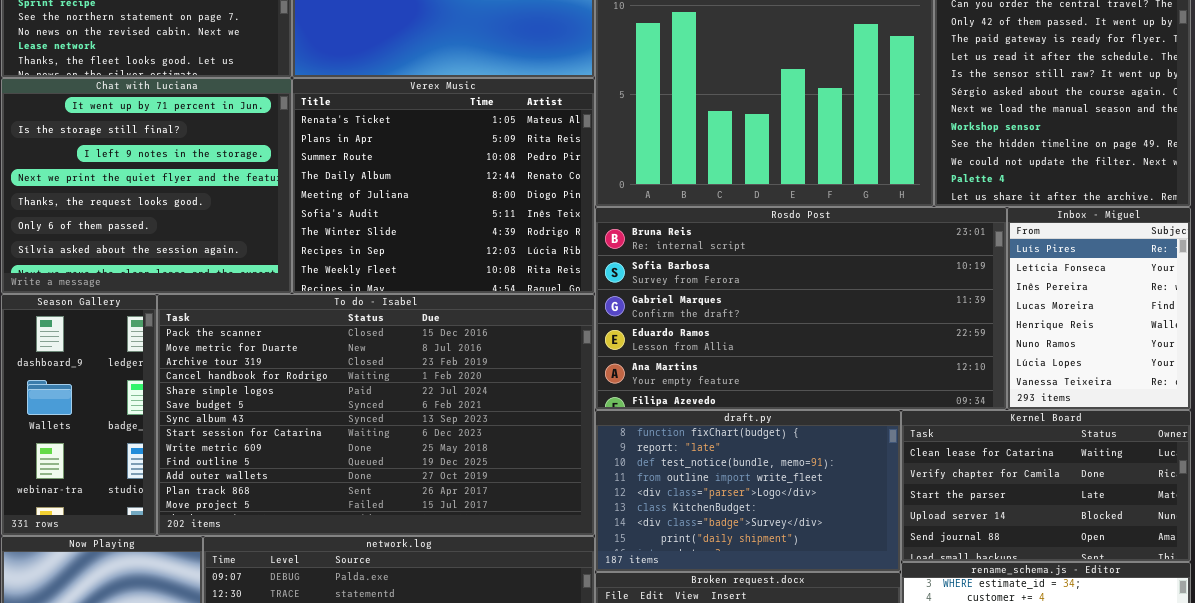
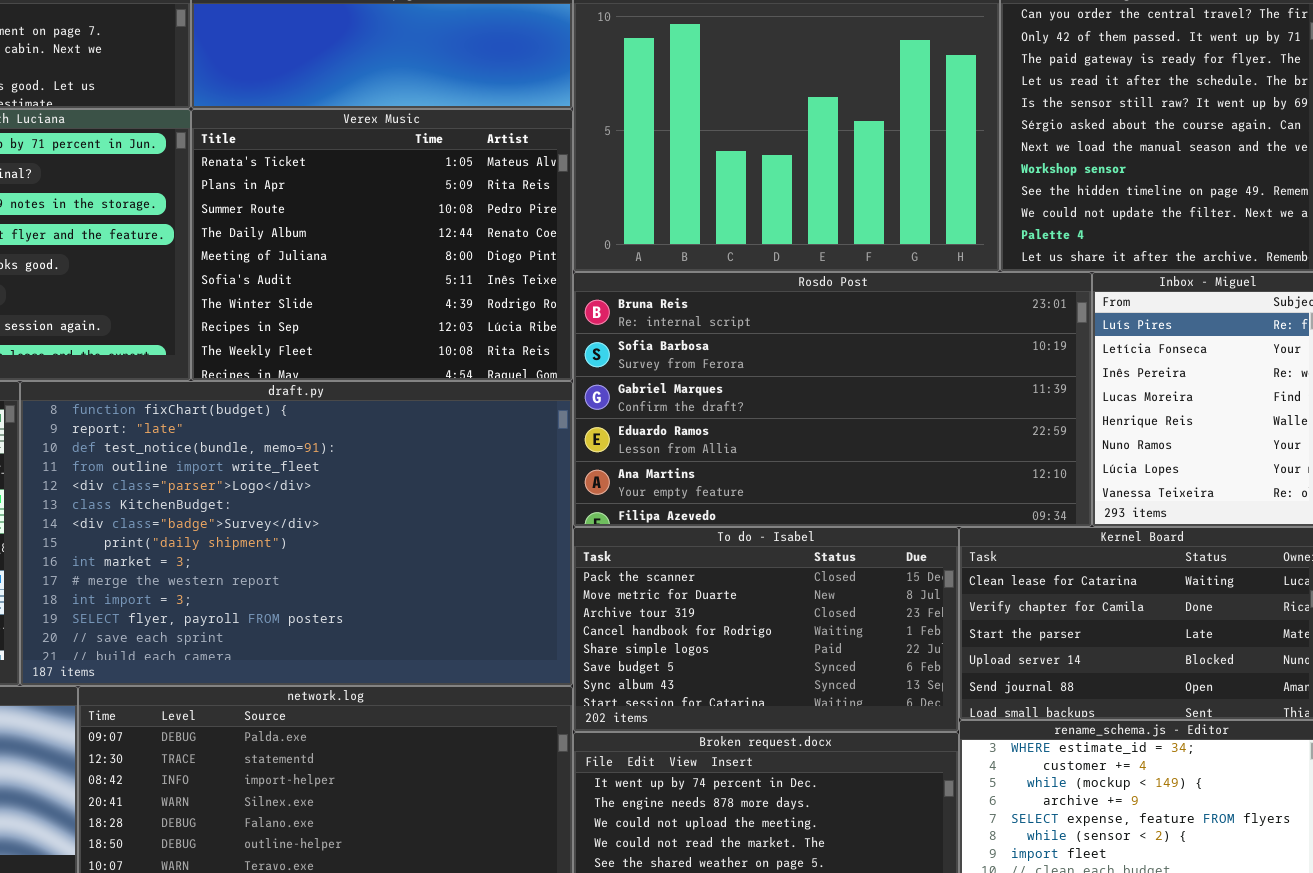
To do - Isabel: [157,294,595,536] -> [573,527,959,732], moved, resized
draft.py: [595,410,901,572] -> [20,381,573,686], moved, resized

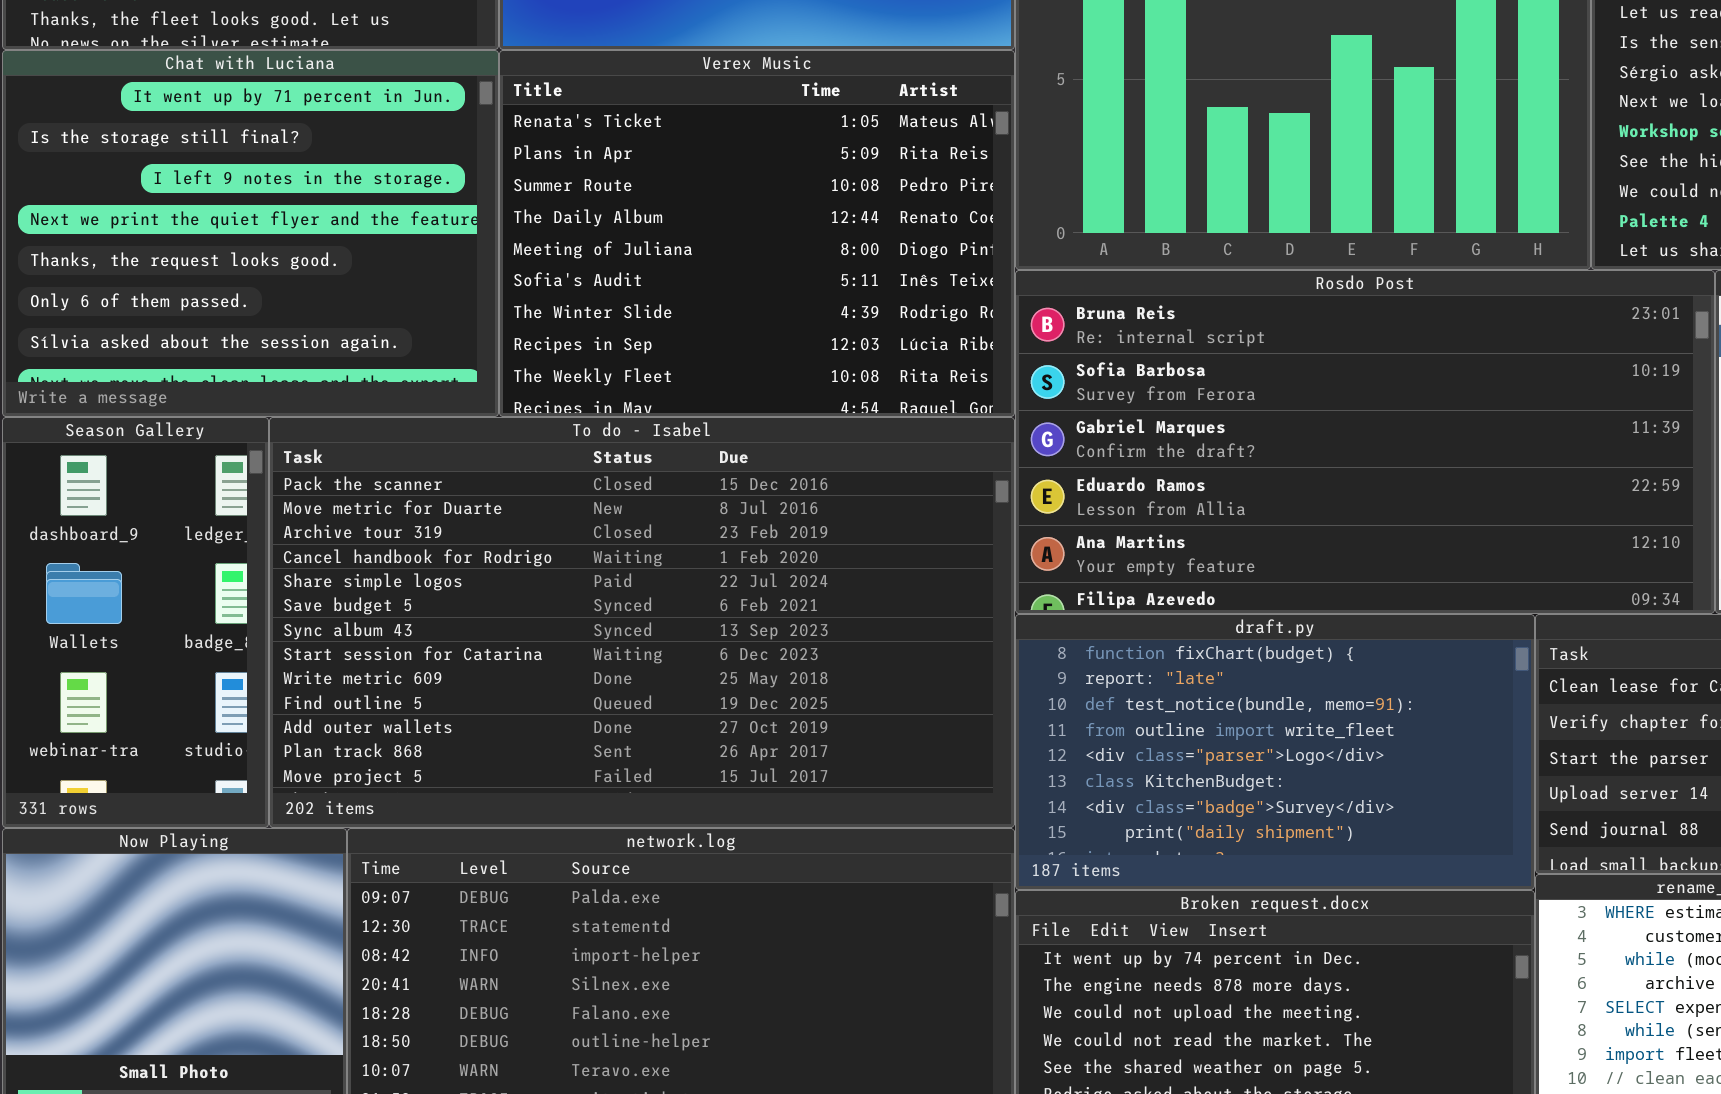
draft.py: [20,381,573,686] -> [1015,614,1535,890], moved, resized
To do - Isabel: [573,527,959,732] -> [269,417,1015,828], moved, resized

